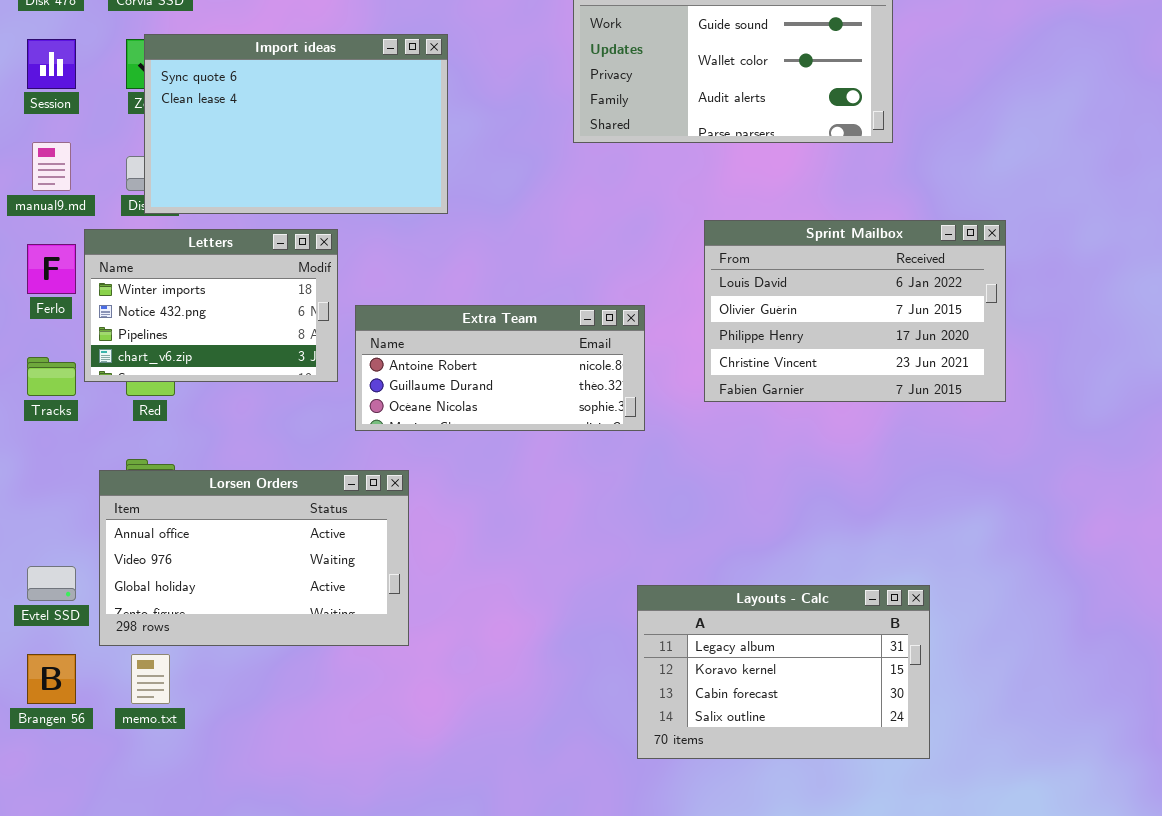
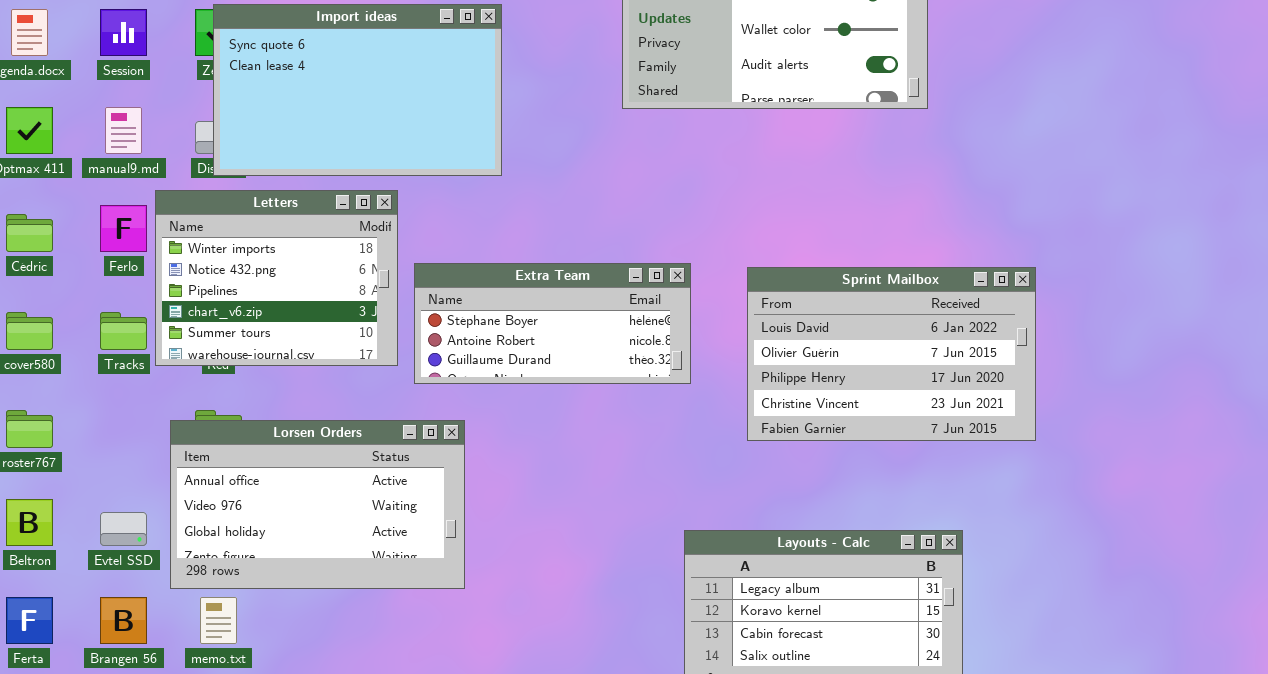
Sprint Mailbox: [704,220,1006,402] -> [747,267,1036,441], moved
Letters: [84,229,338,382] -> [155,190,398,366], resized
Extra Team: [355,305,645,431] -> [414,263,691,384], scrolled up 1 row

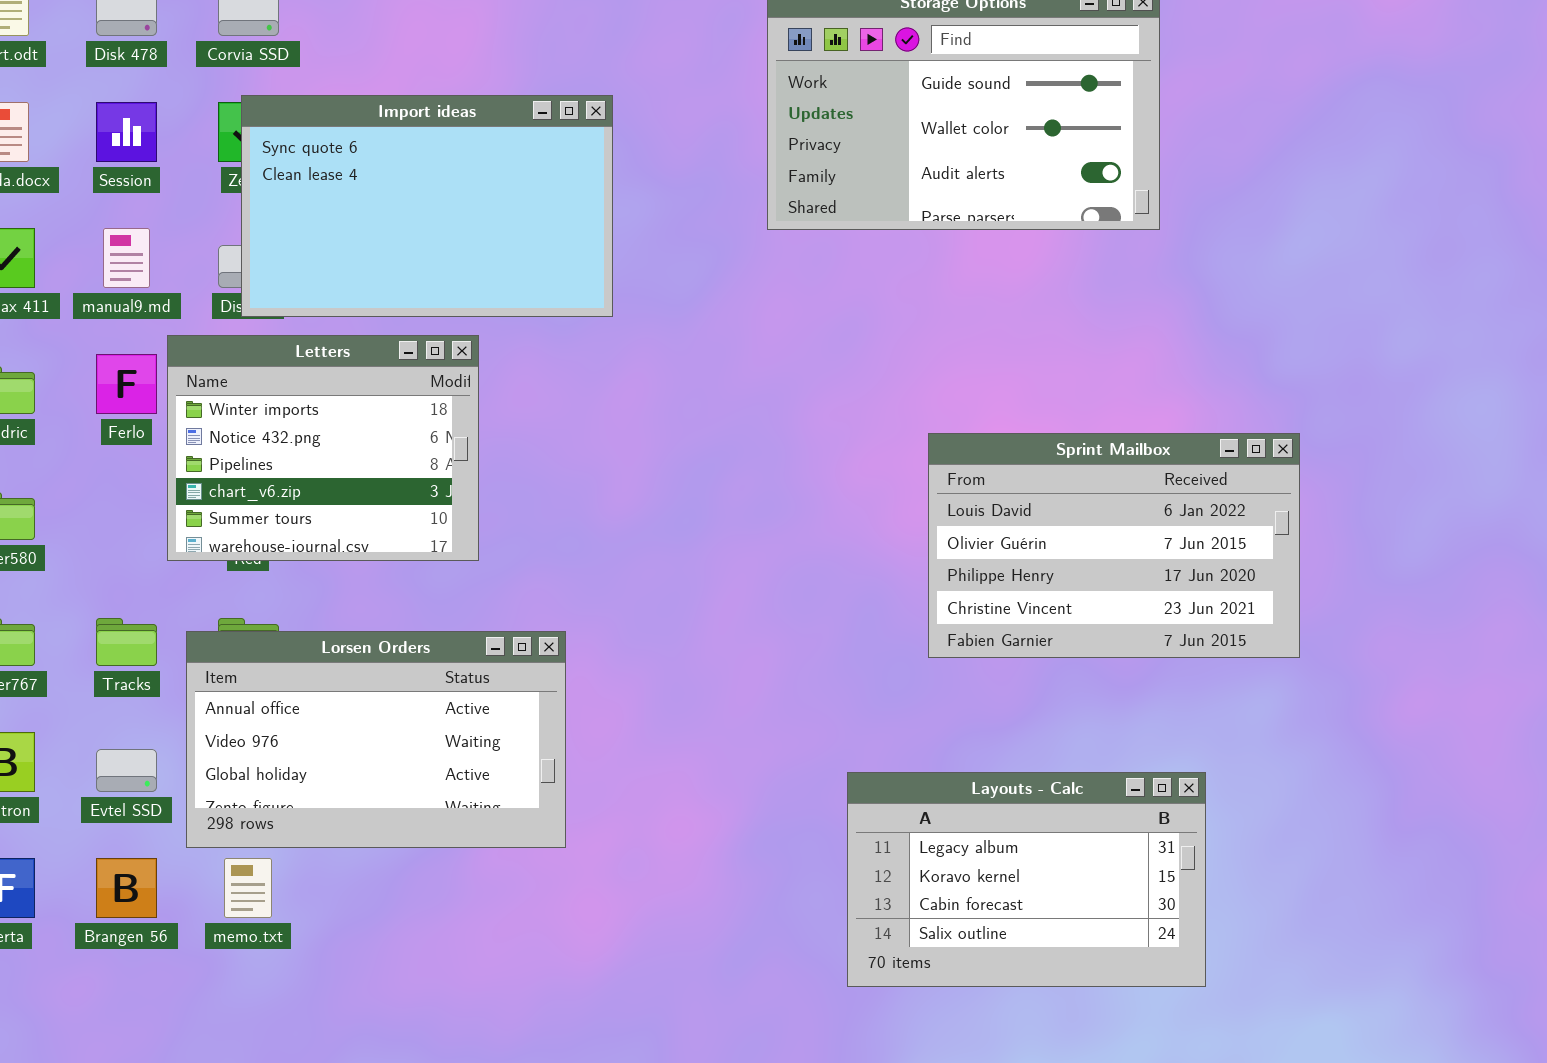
Extra Team: [414,263,691,384] -> none, closed
Tracks: [100,312,147,350] -> [96,618,157,666], moved

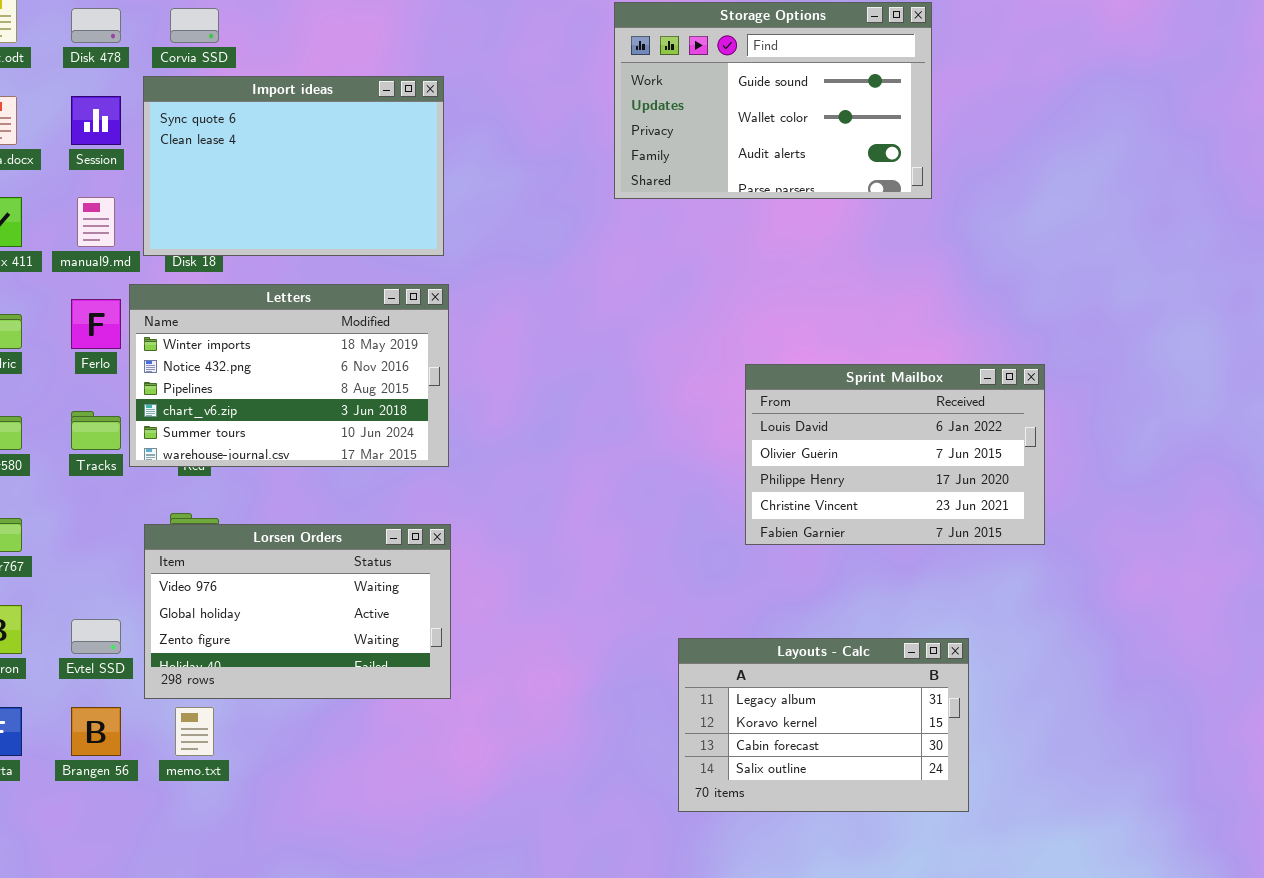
Import ideas: [241,95,613,317] -> [143,76,444,256], moved
Letters: [167,335,479,561] -> [129,284,449,467], resized
Tracks: [96,618,157,666] -> [71,411,121,450], moved
Lorsen Orders: [186,631,566,848] -> [144,524,451,699], scrolled down 1 row

